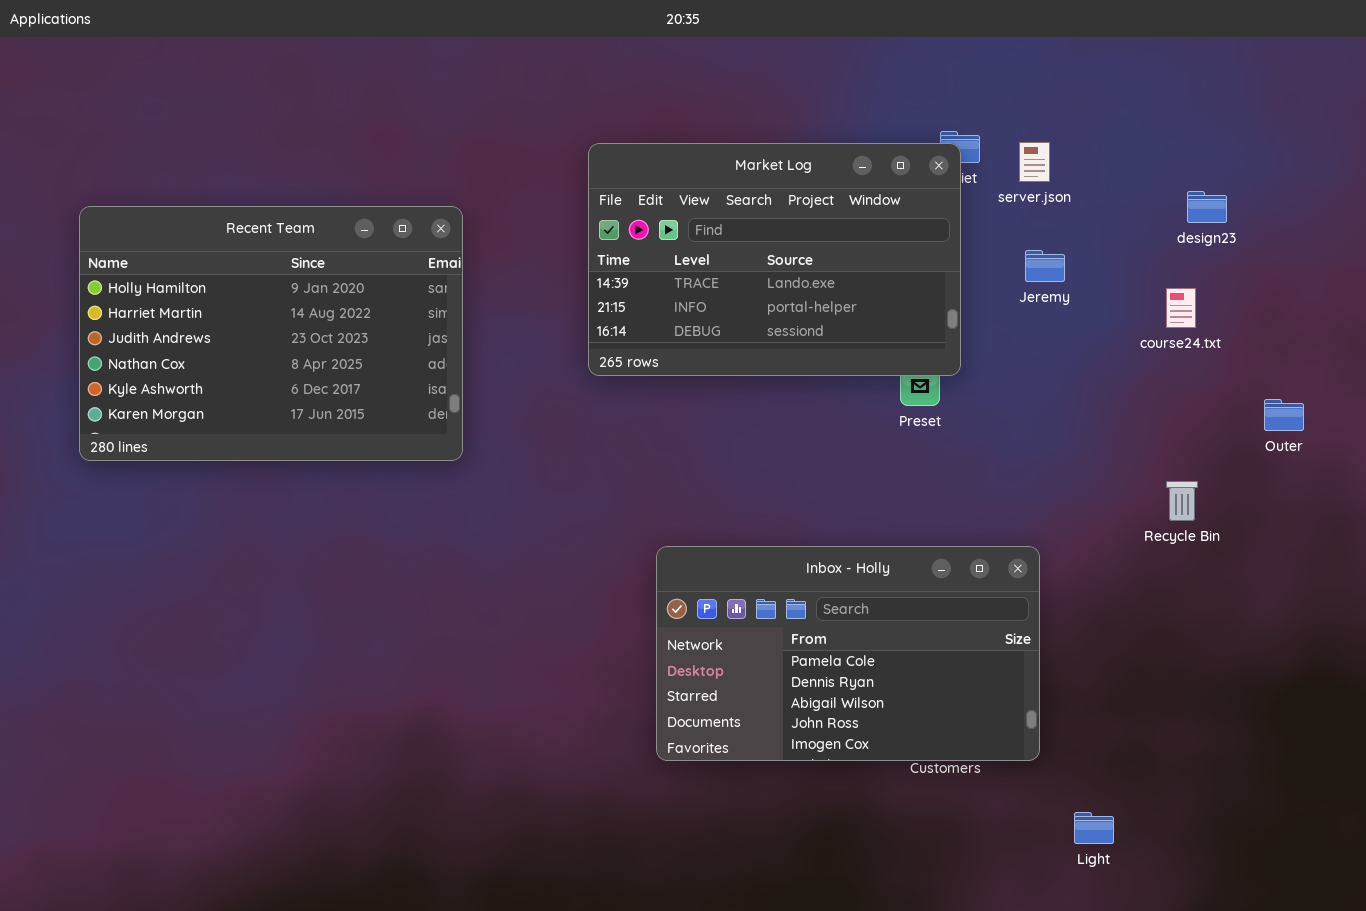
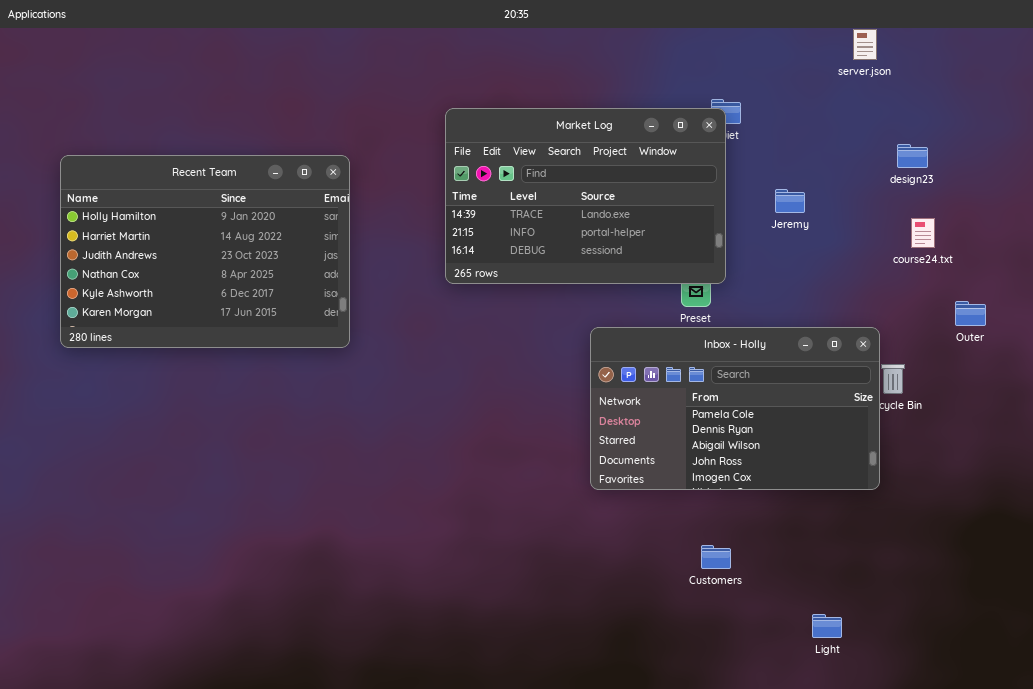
server.json: [1019,142,1050,182] -> [853,29,877,60], moved
course24.txt: [1166,288,1196,328] -> [911,218,935,248], moved
Inbox - Holly: [656,546,1040,761] -> [590,327,880,490], moved

